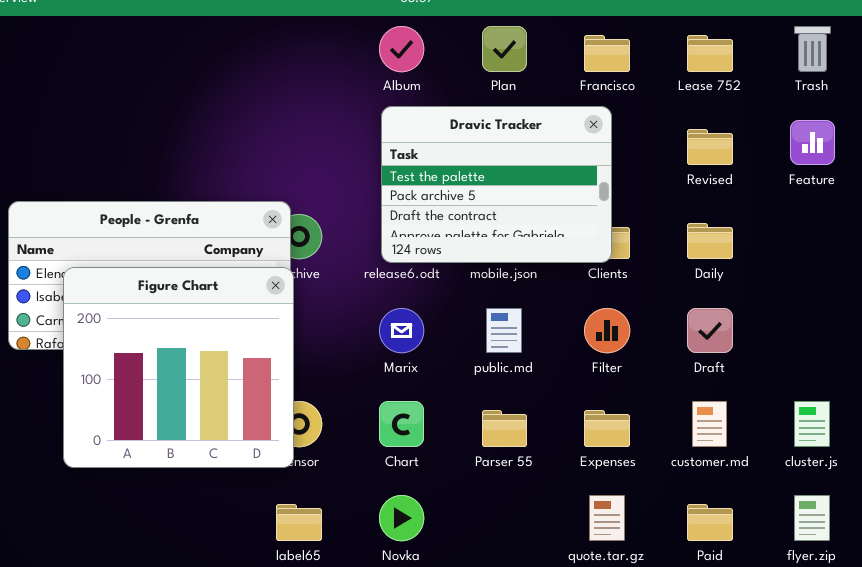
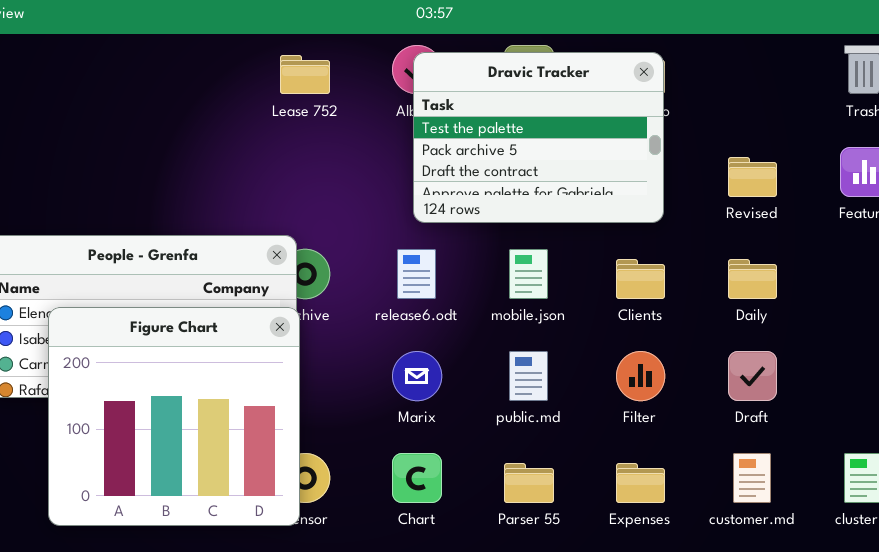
Lease 752: [687,35,733,72] -> [280,55,330,94], moved
Dravic Tracker: [381,106,612,263] -> [413,52,664,223], moved

